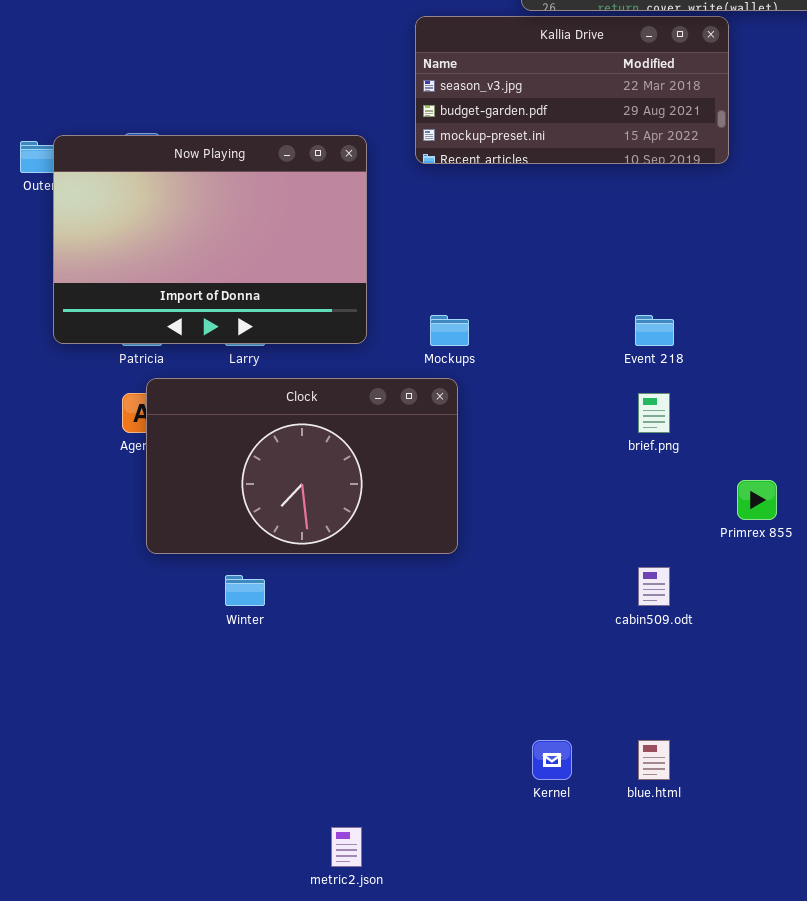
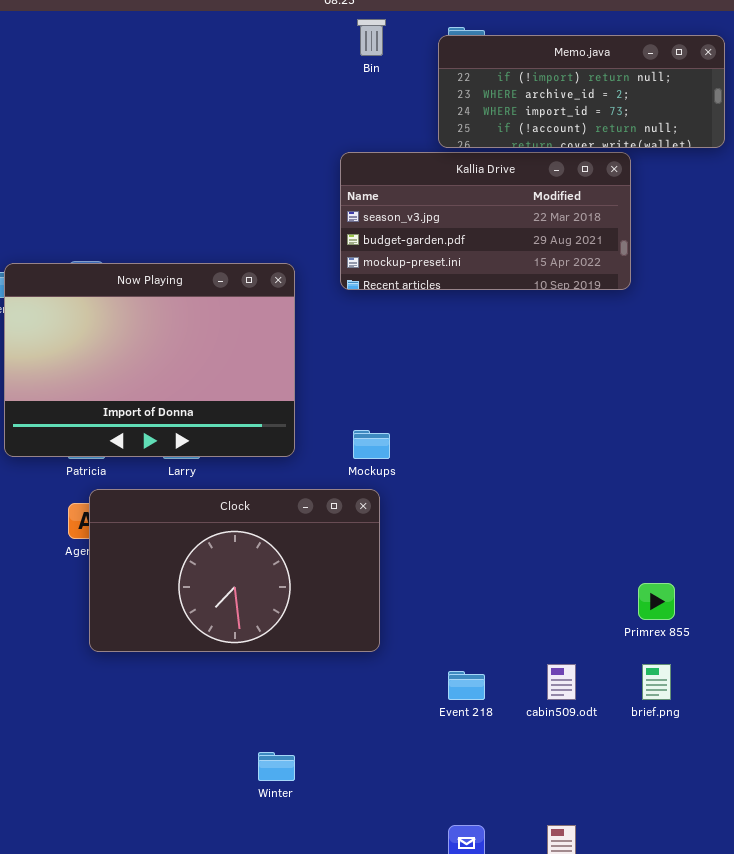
Event 218: [635,315,674,346] -> [448,671,485,700], moved
brief.png: [638,393,670,433] -> [642,664,671,700], moved
Winter: [225,575,265,606] -> [258,752,295,781], moved

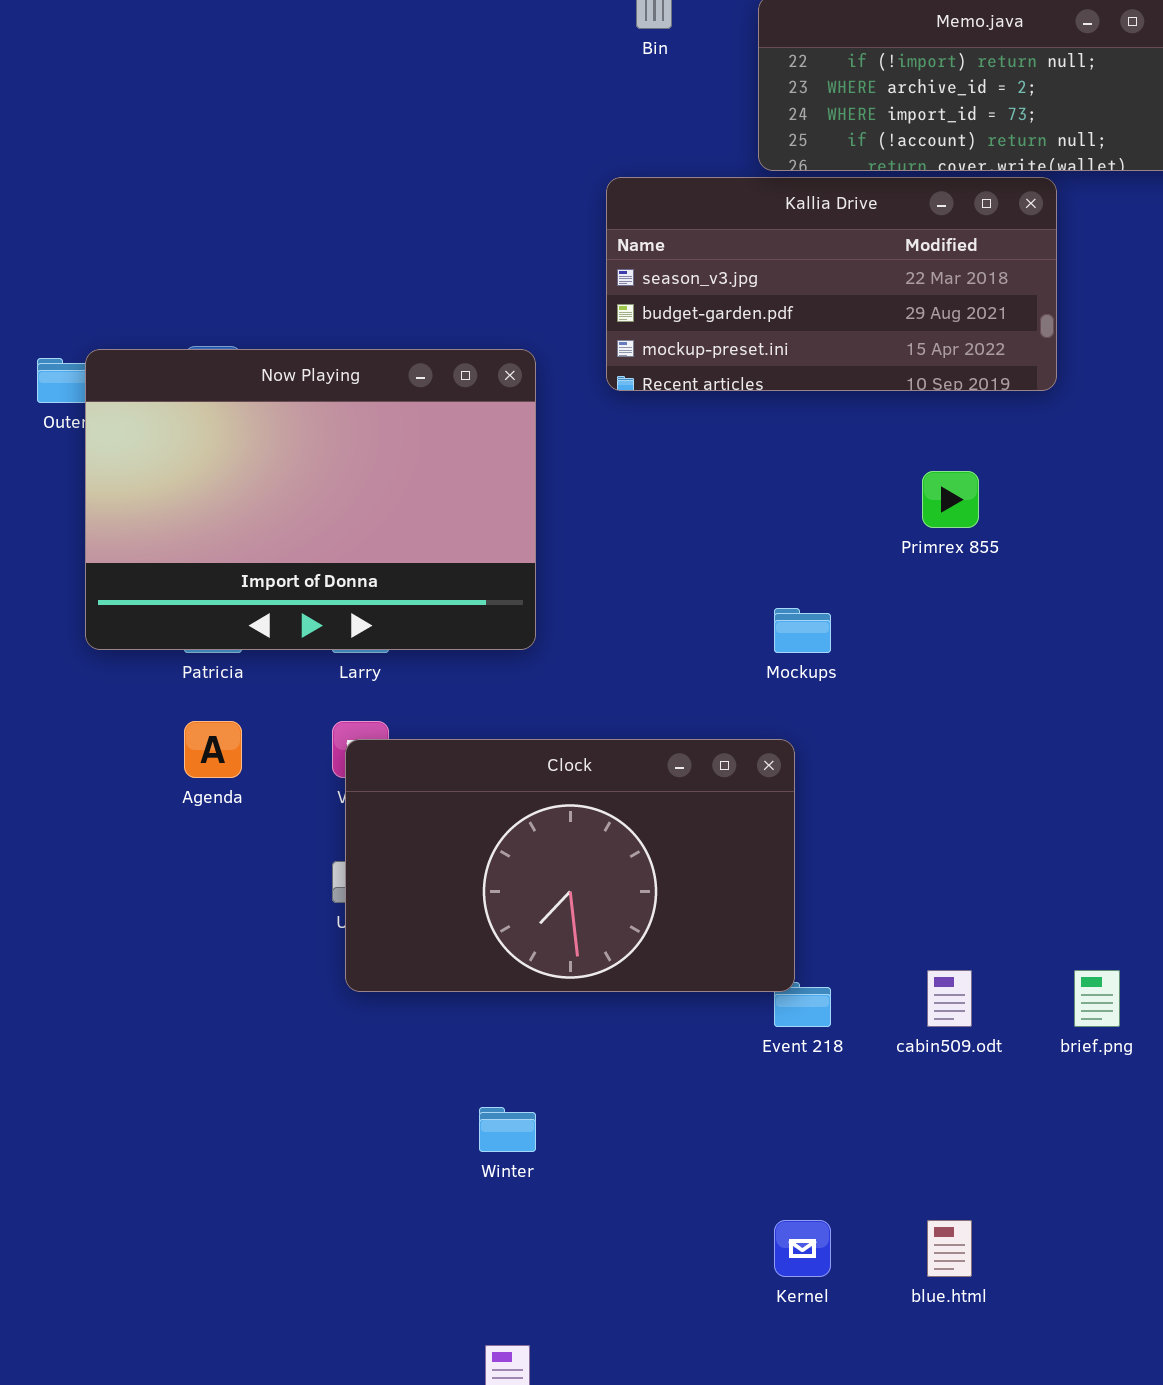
Mockups: [353,430,390,459] -> [774,608,831,653], moved
Clock: [89,489,380,652] -> [345,739,795,992], moved
Primrex 855: [638,583,675,620] -> [922,471,979,528], moved

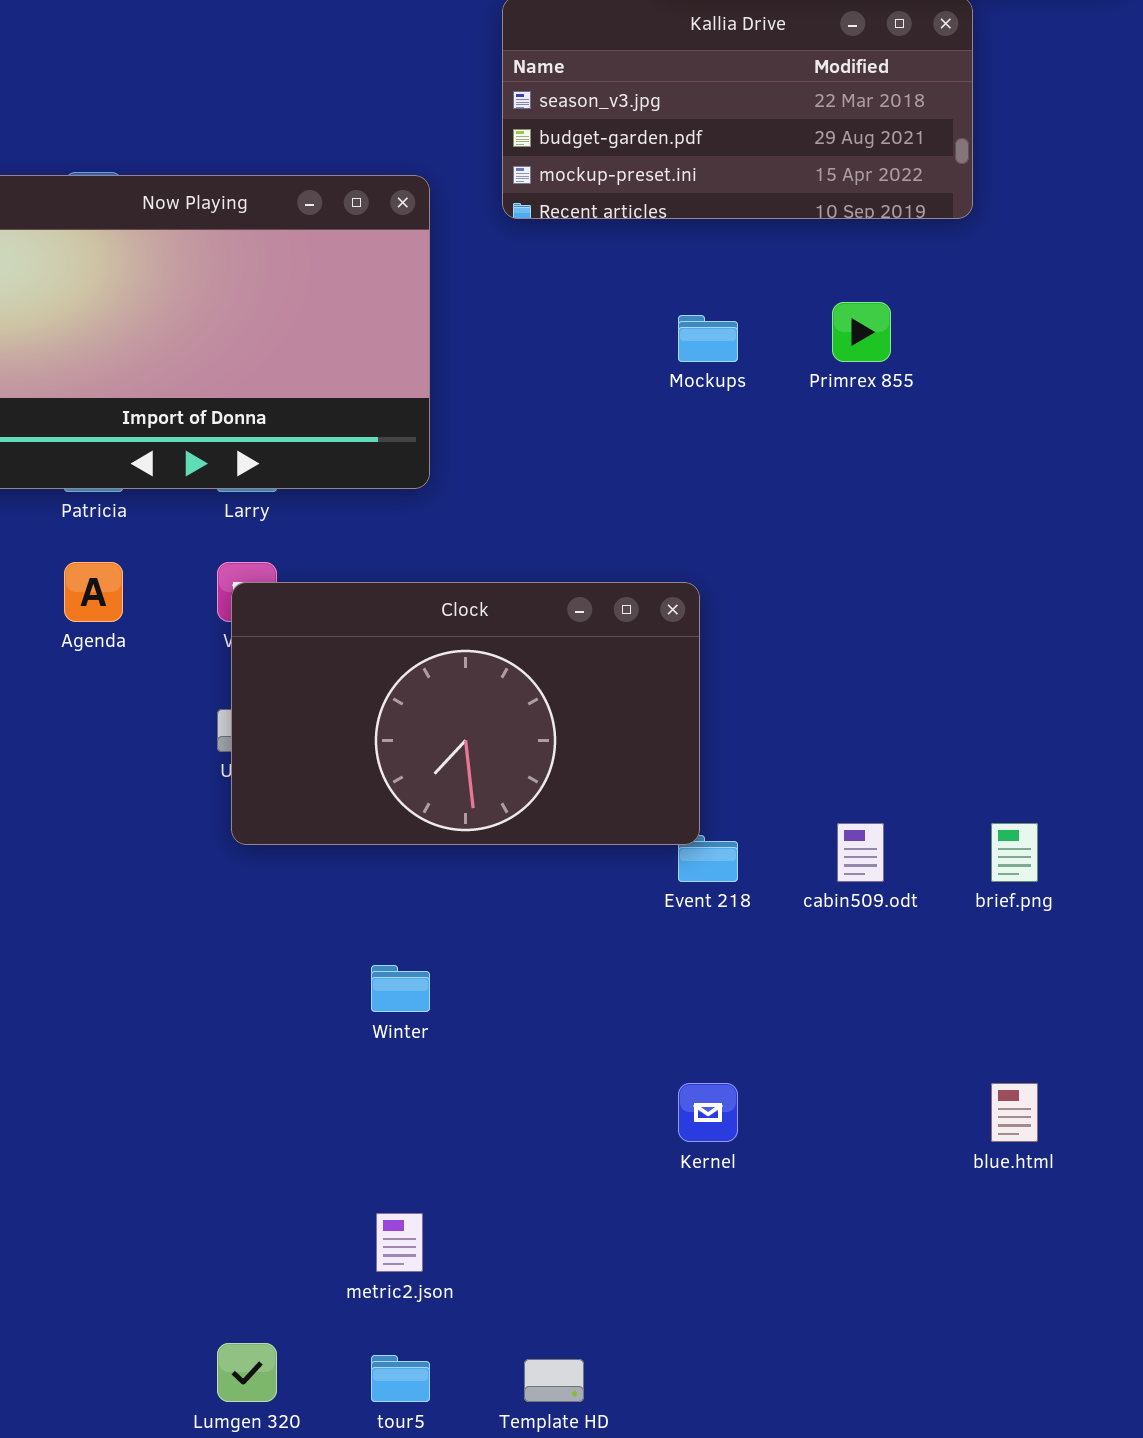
Mockups: [774,608,831,653] -> [678,315,738,362], moved
blue.html: [927,1220,972,1277] -> [991,1083,1038,1142], moved

